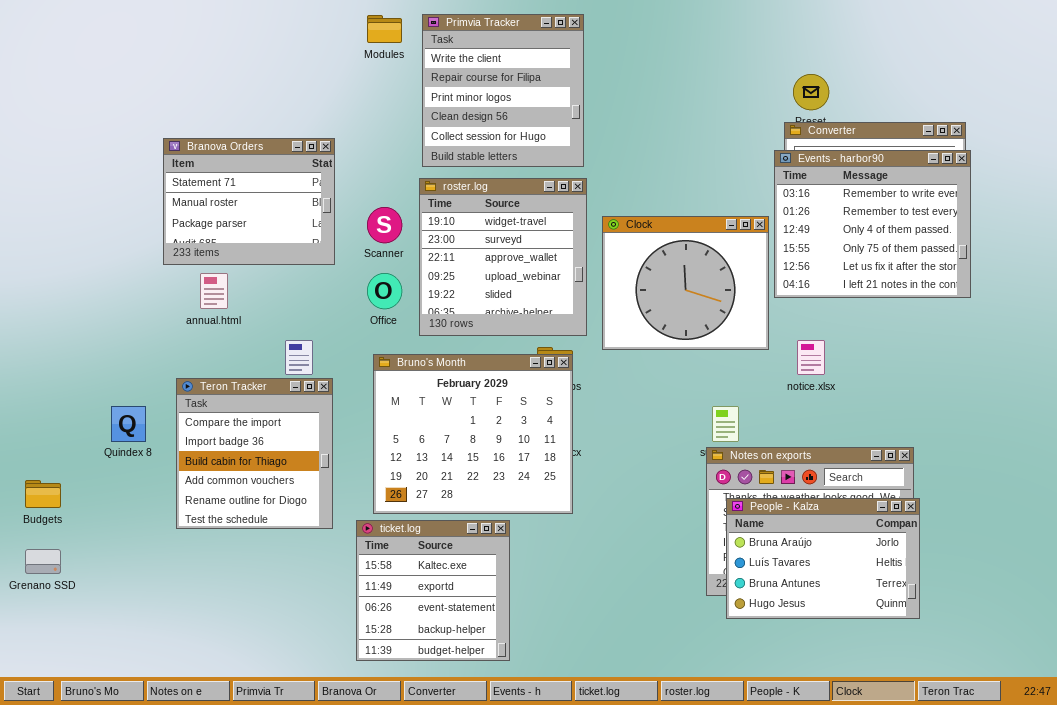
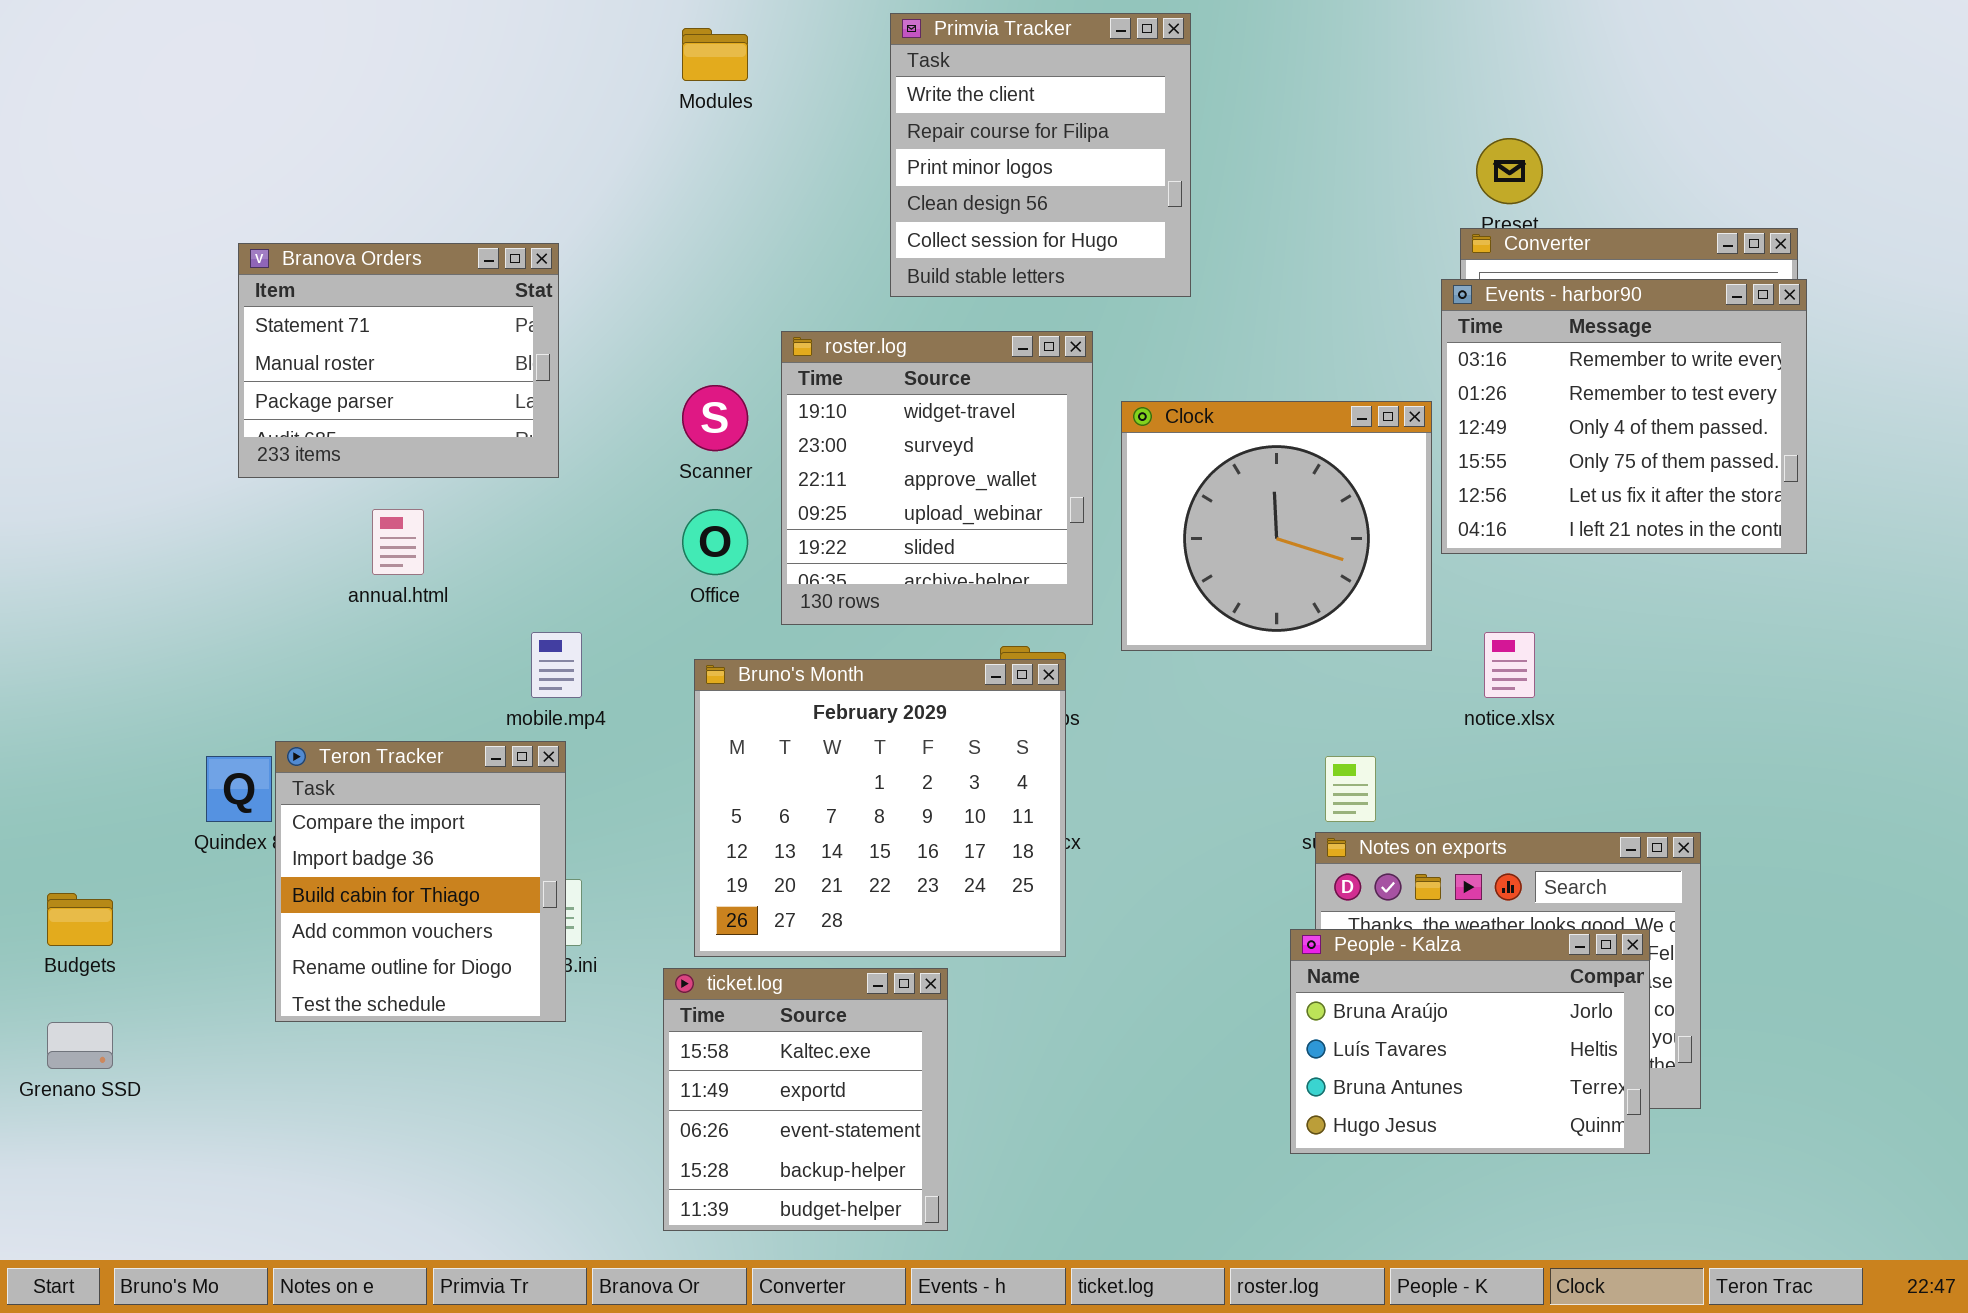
Primvia Tracker: [422,14,584,167] -> [890,13,1191,297], moved
Branova Orders: [163,138,335,265] -> [238,243,559,478], moved
Teron Tracker: [176,378,333,529] -> [275,741,566,1022], moved
People - Kalza: [726,498,920,619] -> [1290,929,1650,1154], moved

